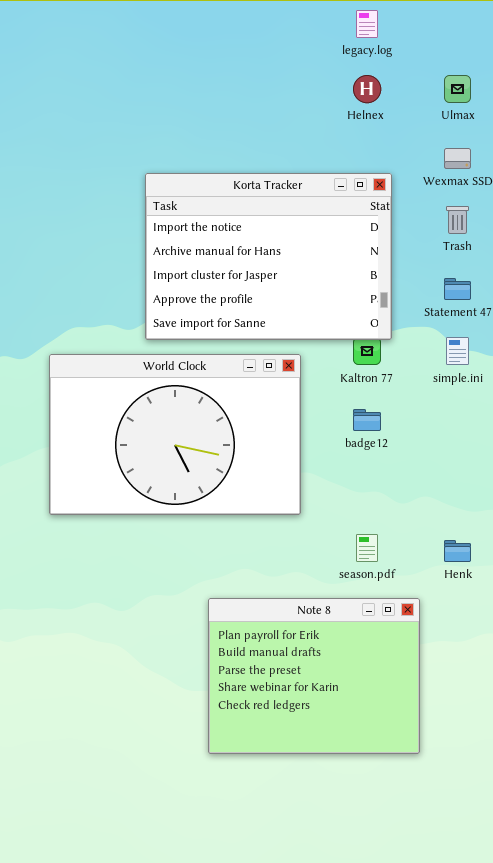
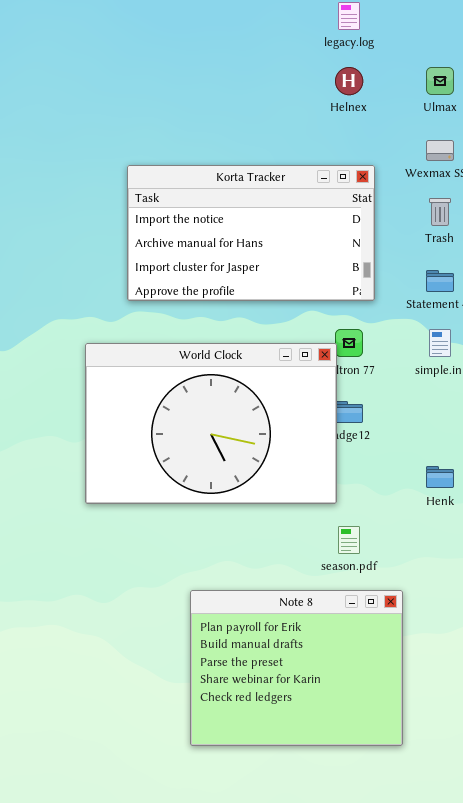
Korta Tracker: [145,173,392,340] -> [127,165,375,301], resized
World Clock: [49,354,301,515] -> [85,343,337,504], moved
Henk: [444,540,471,562] -> [426,466,454,488], moved

